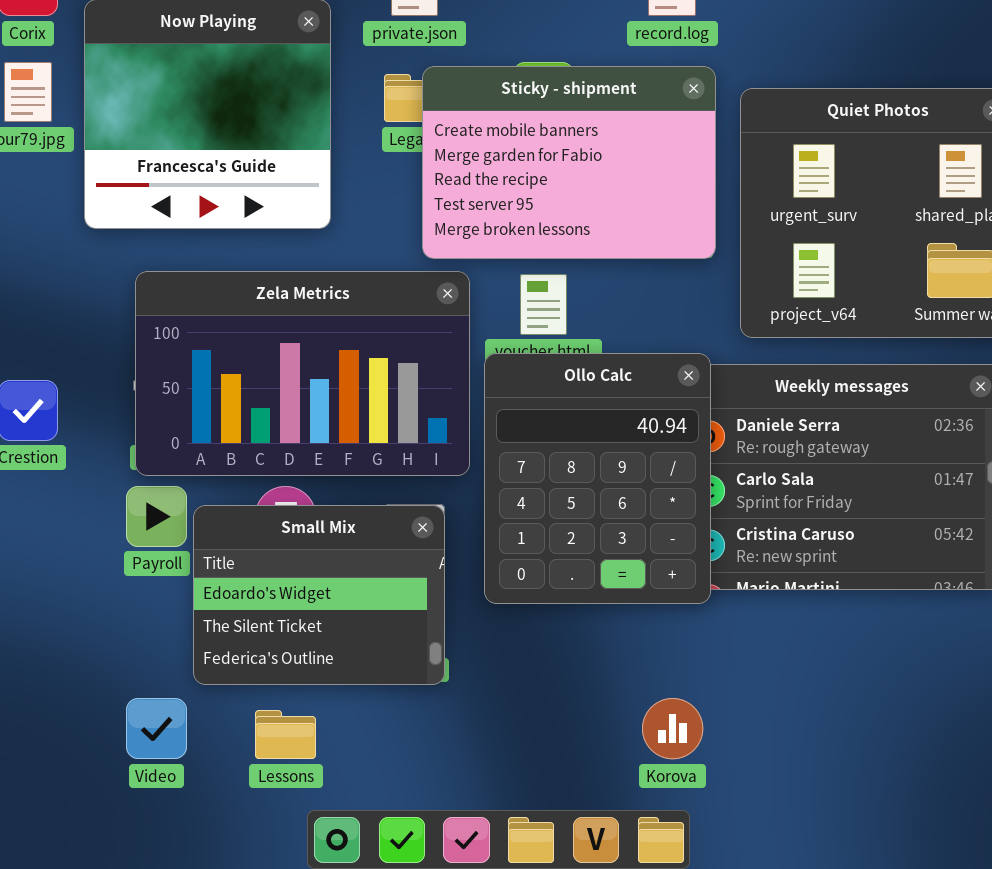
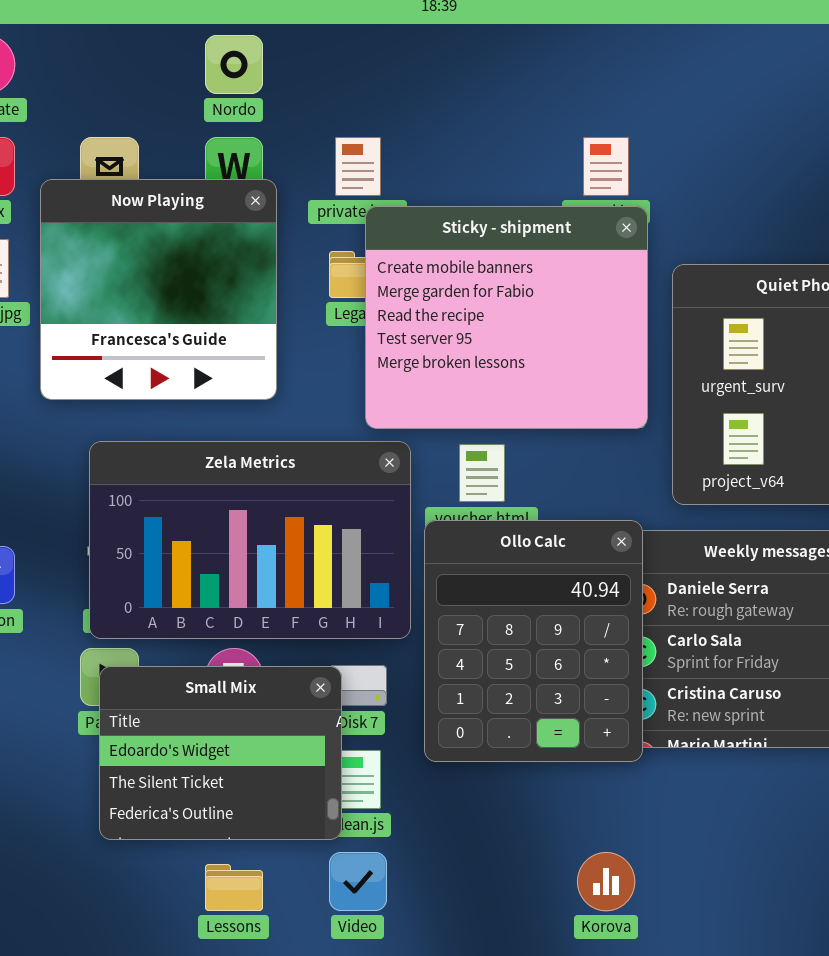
Sticky - shipment: [422,66,716,259] -> [365,206,648,429], resized
Small Mix: [193,505,445,685] -> [99,666,342,840], moved
Video: [126,698,187,759] -> [329,852,387,911], moved

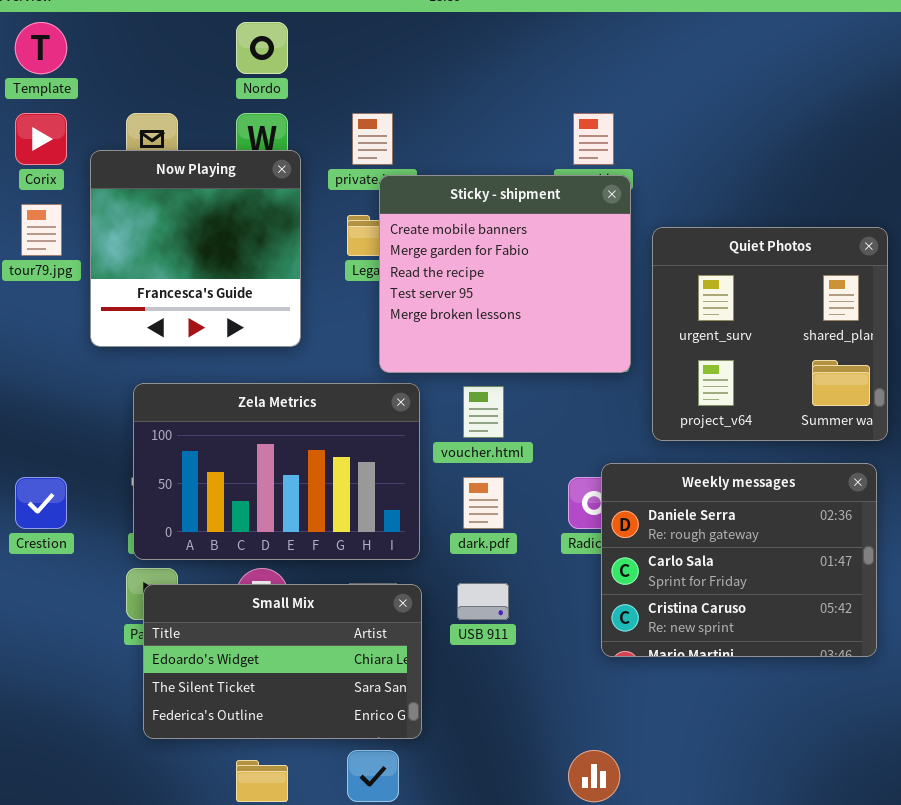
Ollo Calc: [424,520,643,762] -> none, closed
Small Mix: [99,666,342,840] -> [143,584,422,739], resized

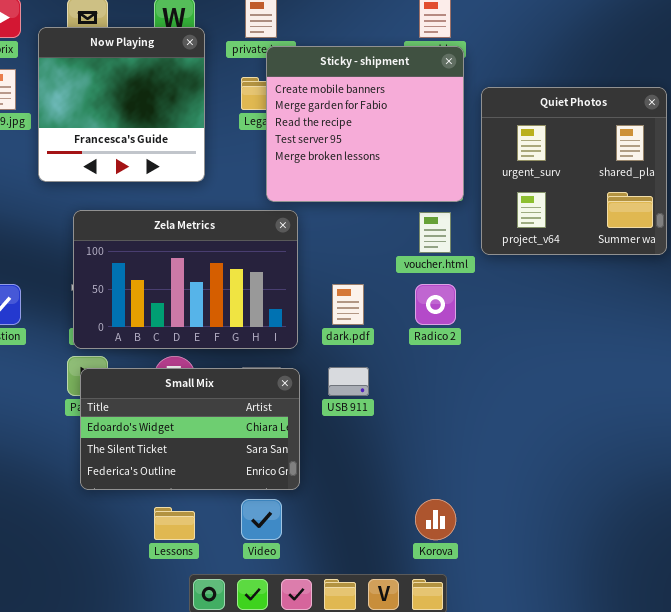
voucher.html: [463,386,504,438] -> [419,212,451,253], moved
Weekly messages: [601,463,877,657] -> none, closed

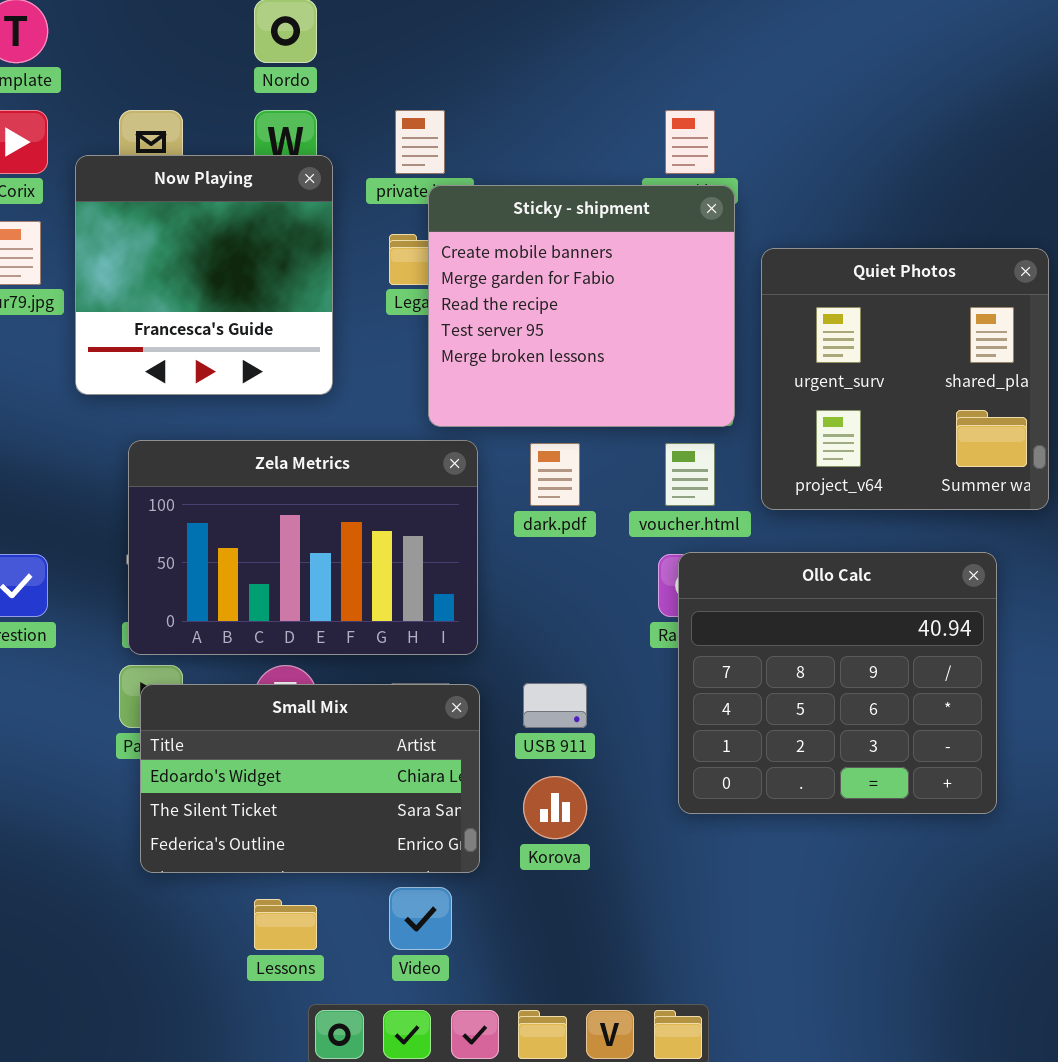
Ollo Calc: none -> [678,552,997,814], opened
dark.pdf: [332,284,364,325] -> [530,443,580,506], moved
Korova: [415,499,456,540] -> [523,776,587,839], moved

